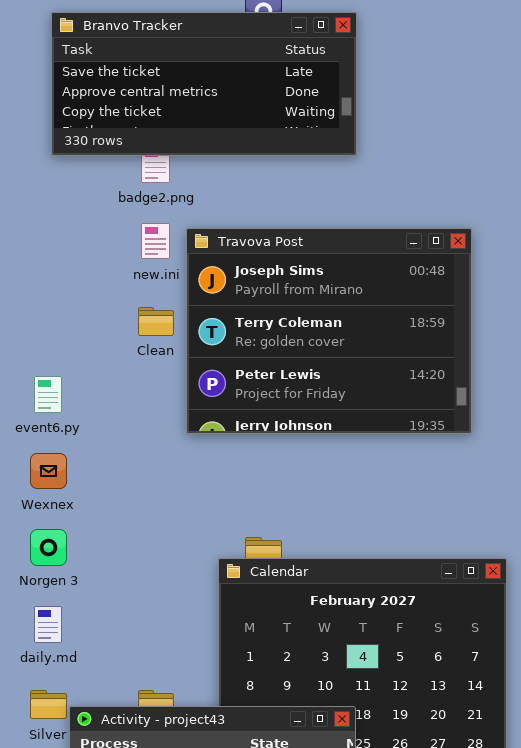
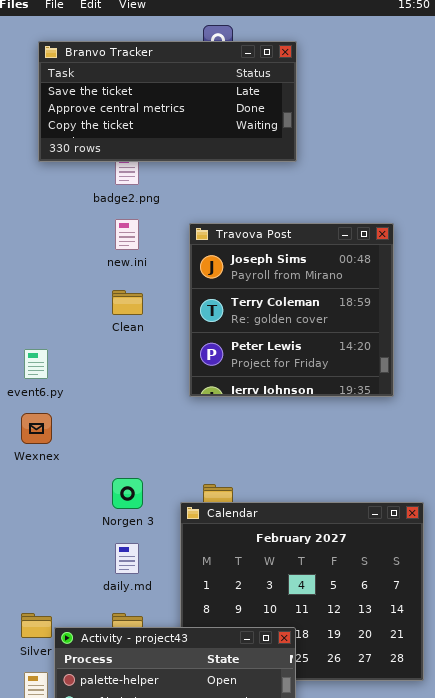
Travova Post: [186,228,472,434] -> [189,223,394,397], resized
Norgen 3: [30,529,67,566] -> [112,478,143,509], moved
daily.md: [34,606,62,643] -> [115,543,139,574], moved

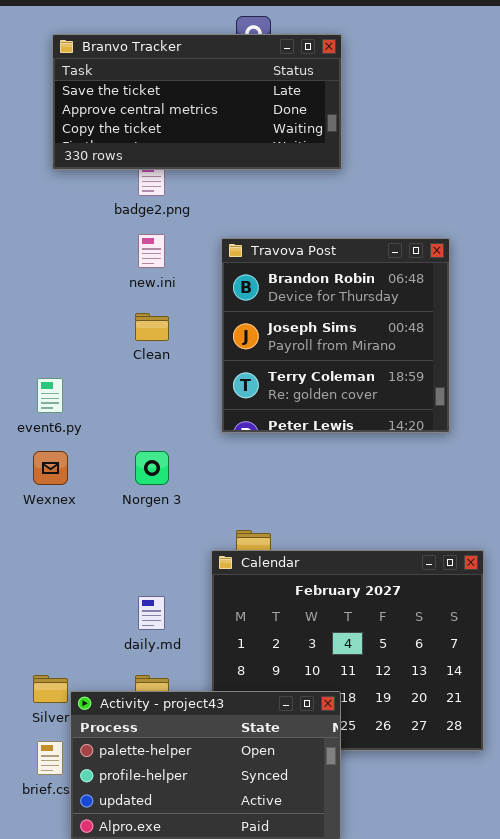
Travova Post: [189,223,394,397] -> [221,238,450,433], scrolled up 1 row
Norgen 3: [112,478,143,509] -> [135,451,169,485], moved

